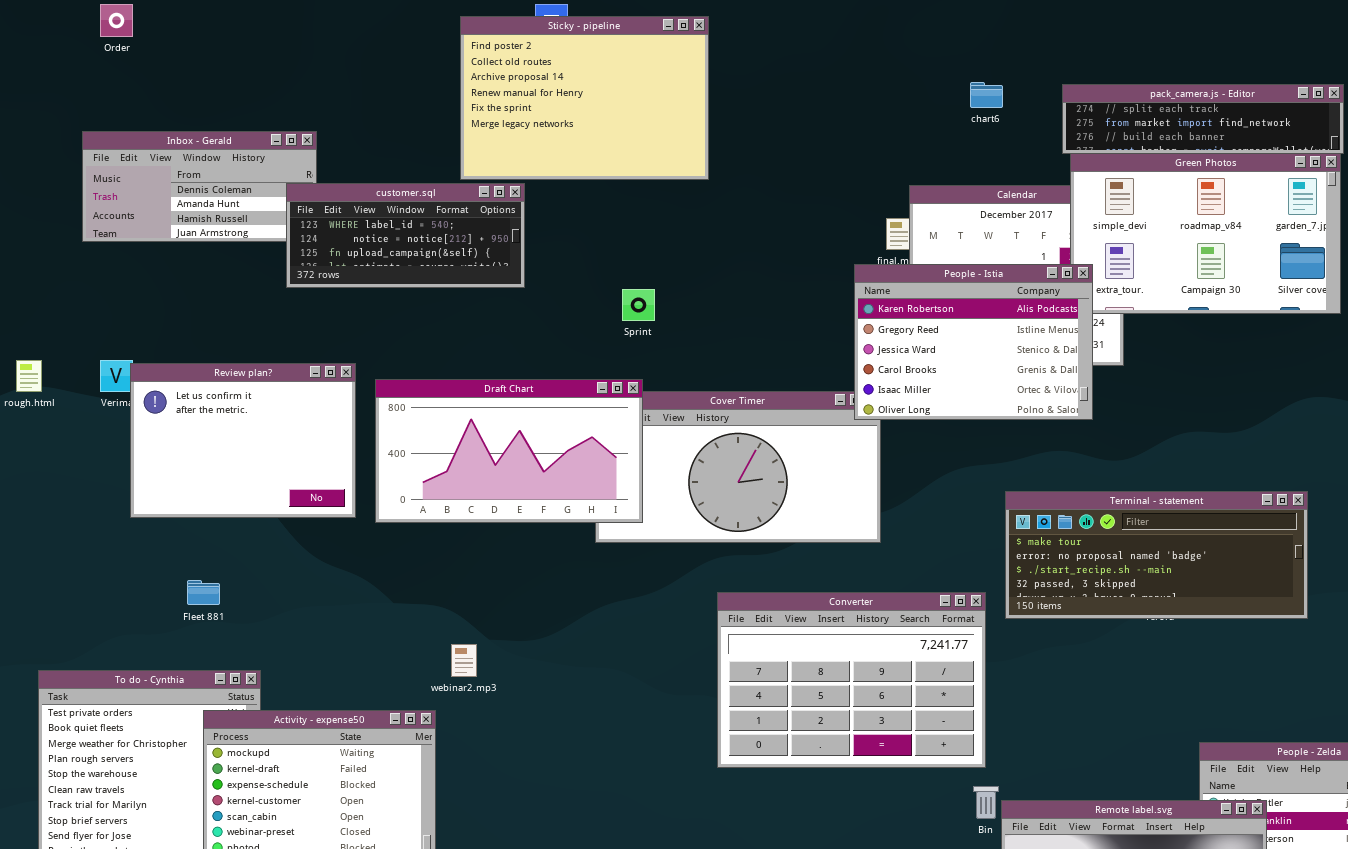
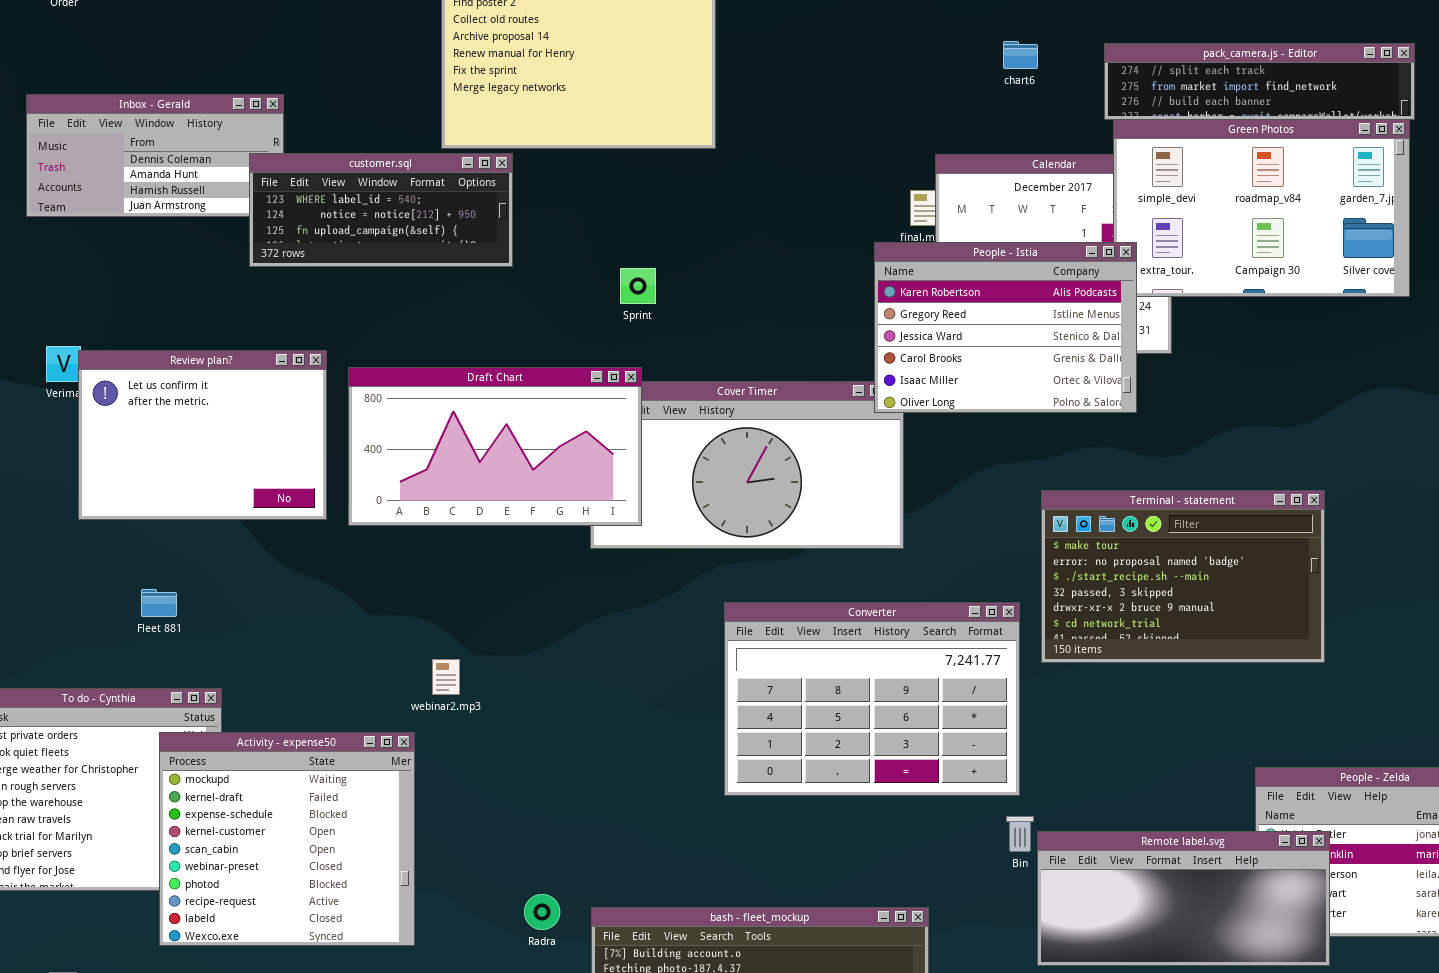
Terminal - statement: [1005,491,1308,619] -> [1041,490,1325,663], resized

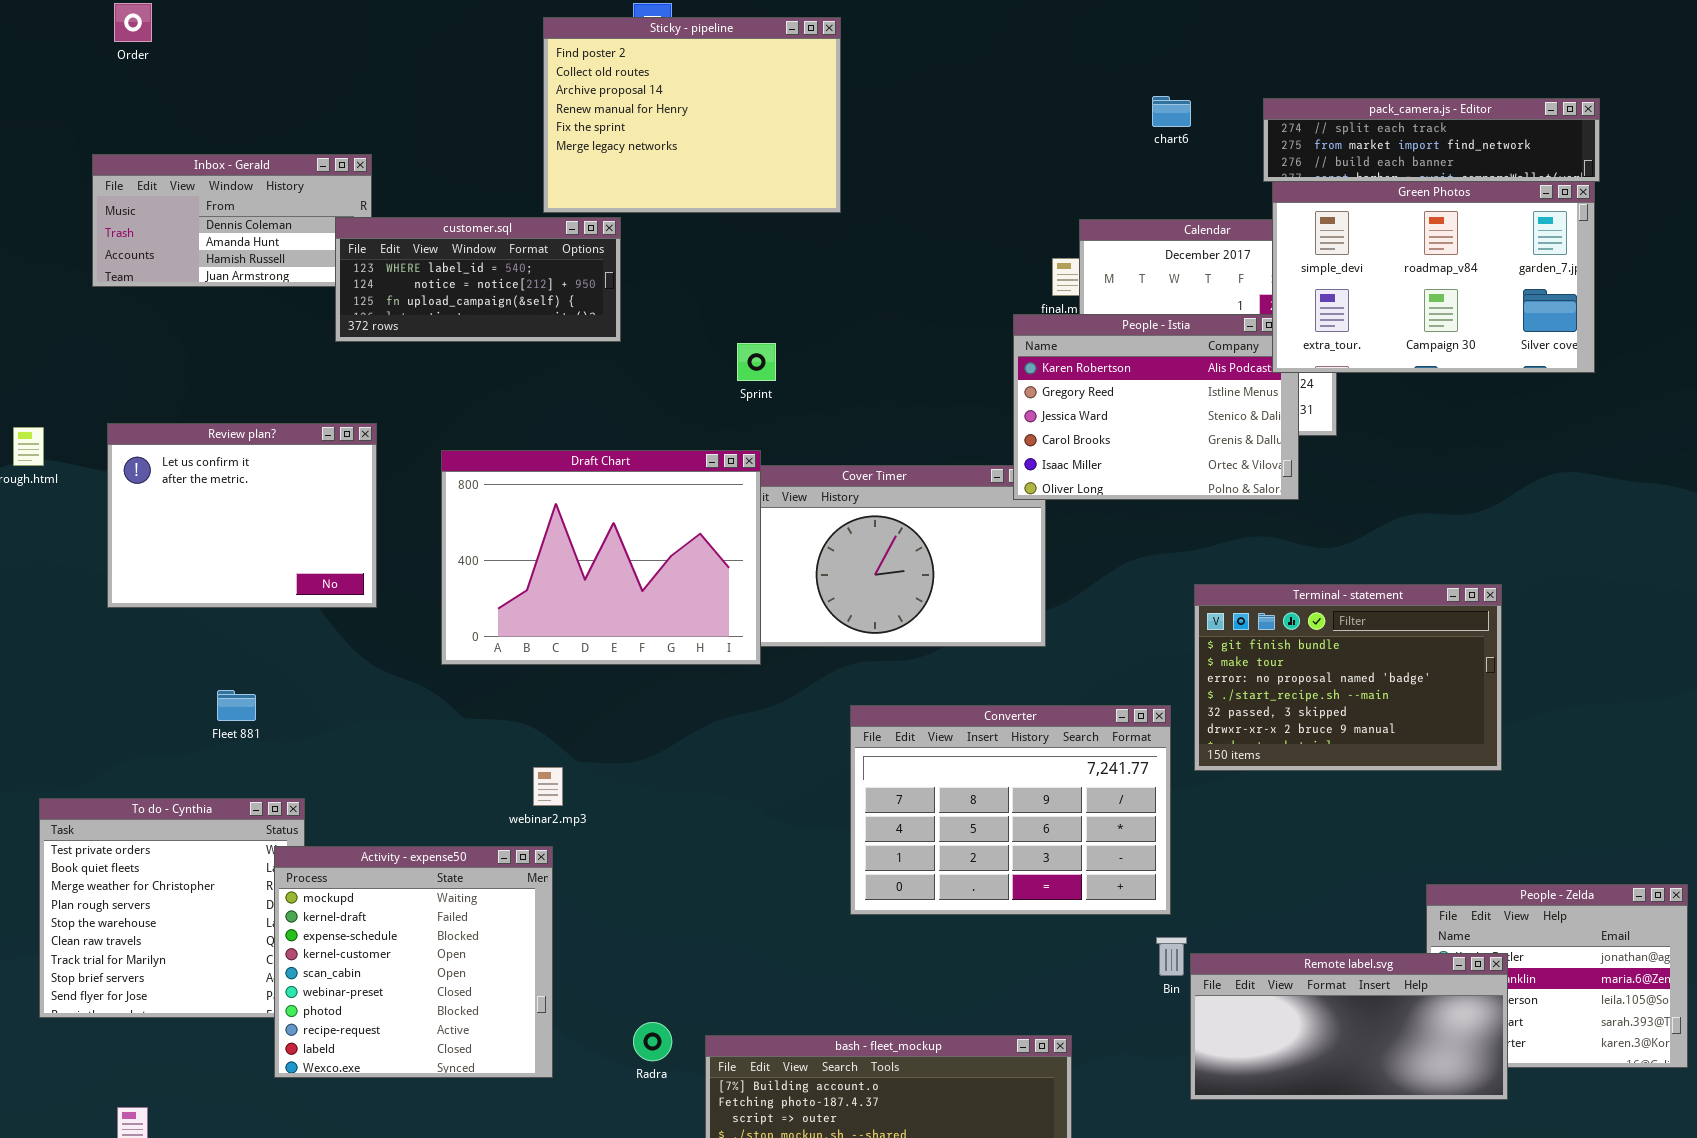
Green Photos: [1113,119,1410,297] -> [1272,181,1595,373], raised
Review plan?: [78,350,327,520] -> [107,423,377,608], moved
Draft Chart: [348,367,642,526] -> [441,450,761,665], resized
Terminal - statement: [1041,490,1325,663] -> [1194,584,1502,771], scrolled up 1 row
Activity - expense50: [159,732,415,946] -> [274,846,553,1078], moved

